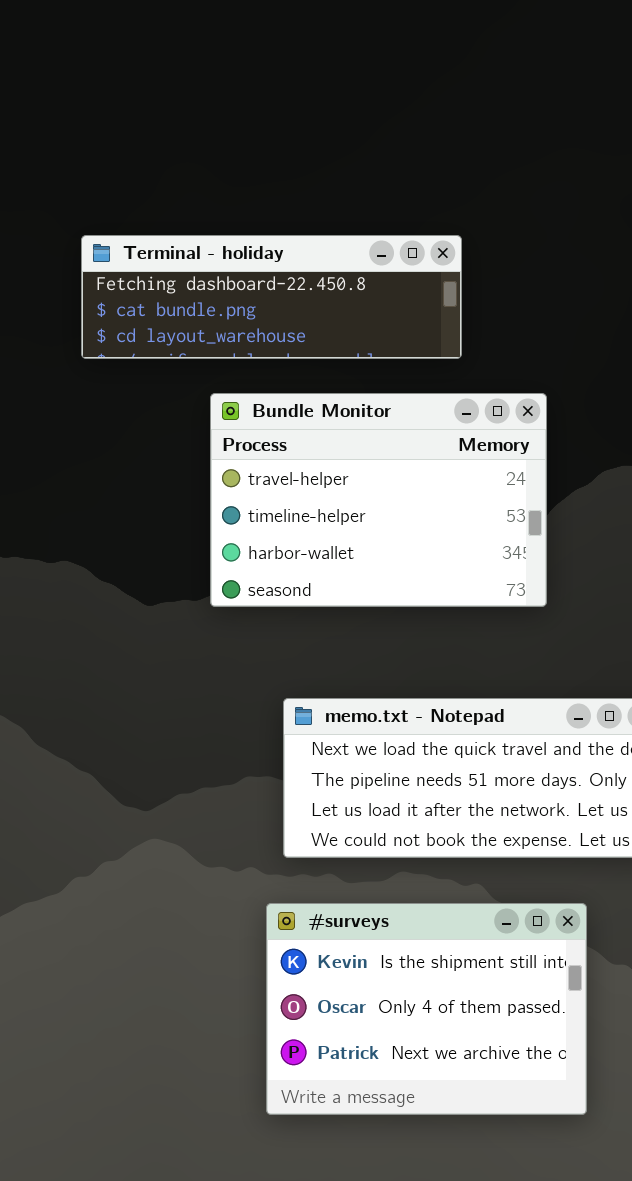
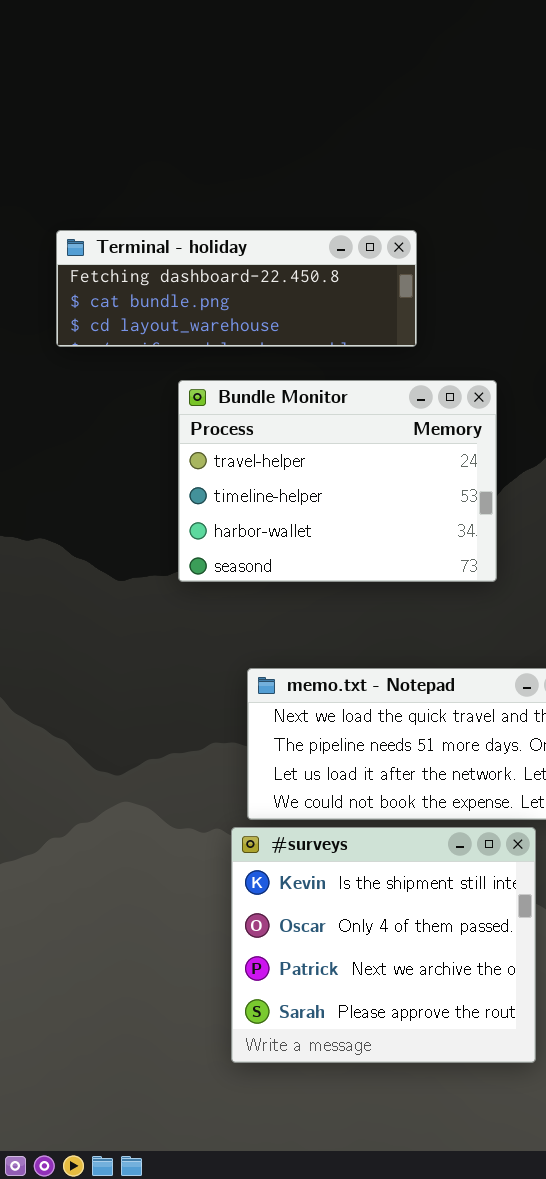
#surveys: [266,903,587,1115] -> [231,827,536,1063], resized

